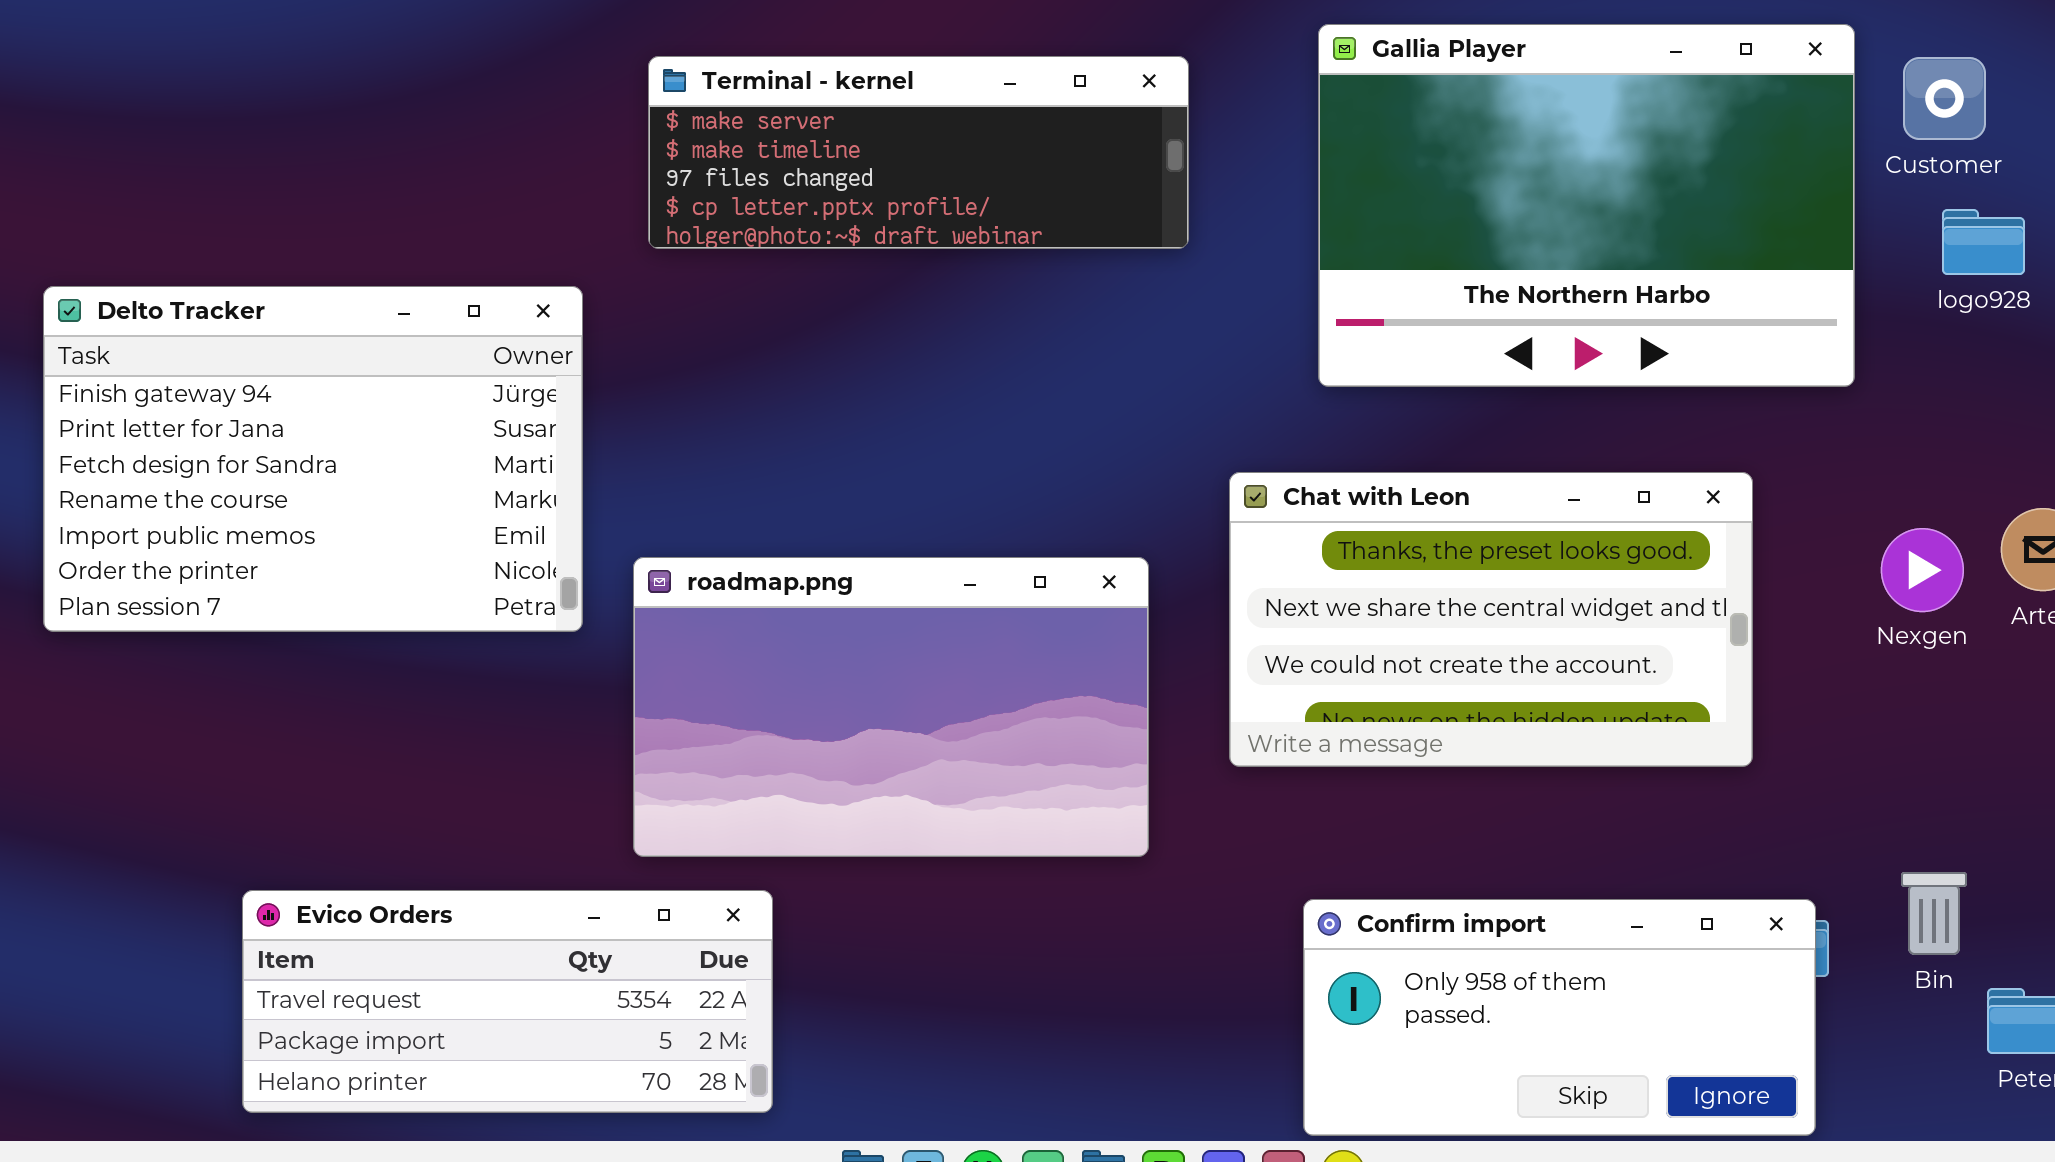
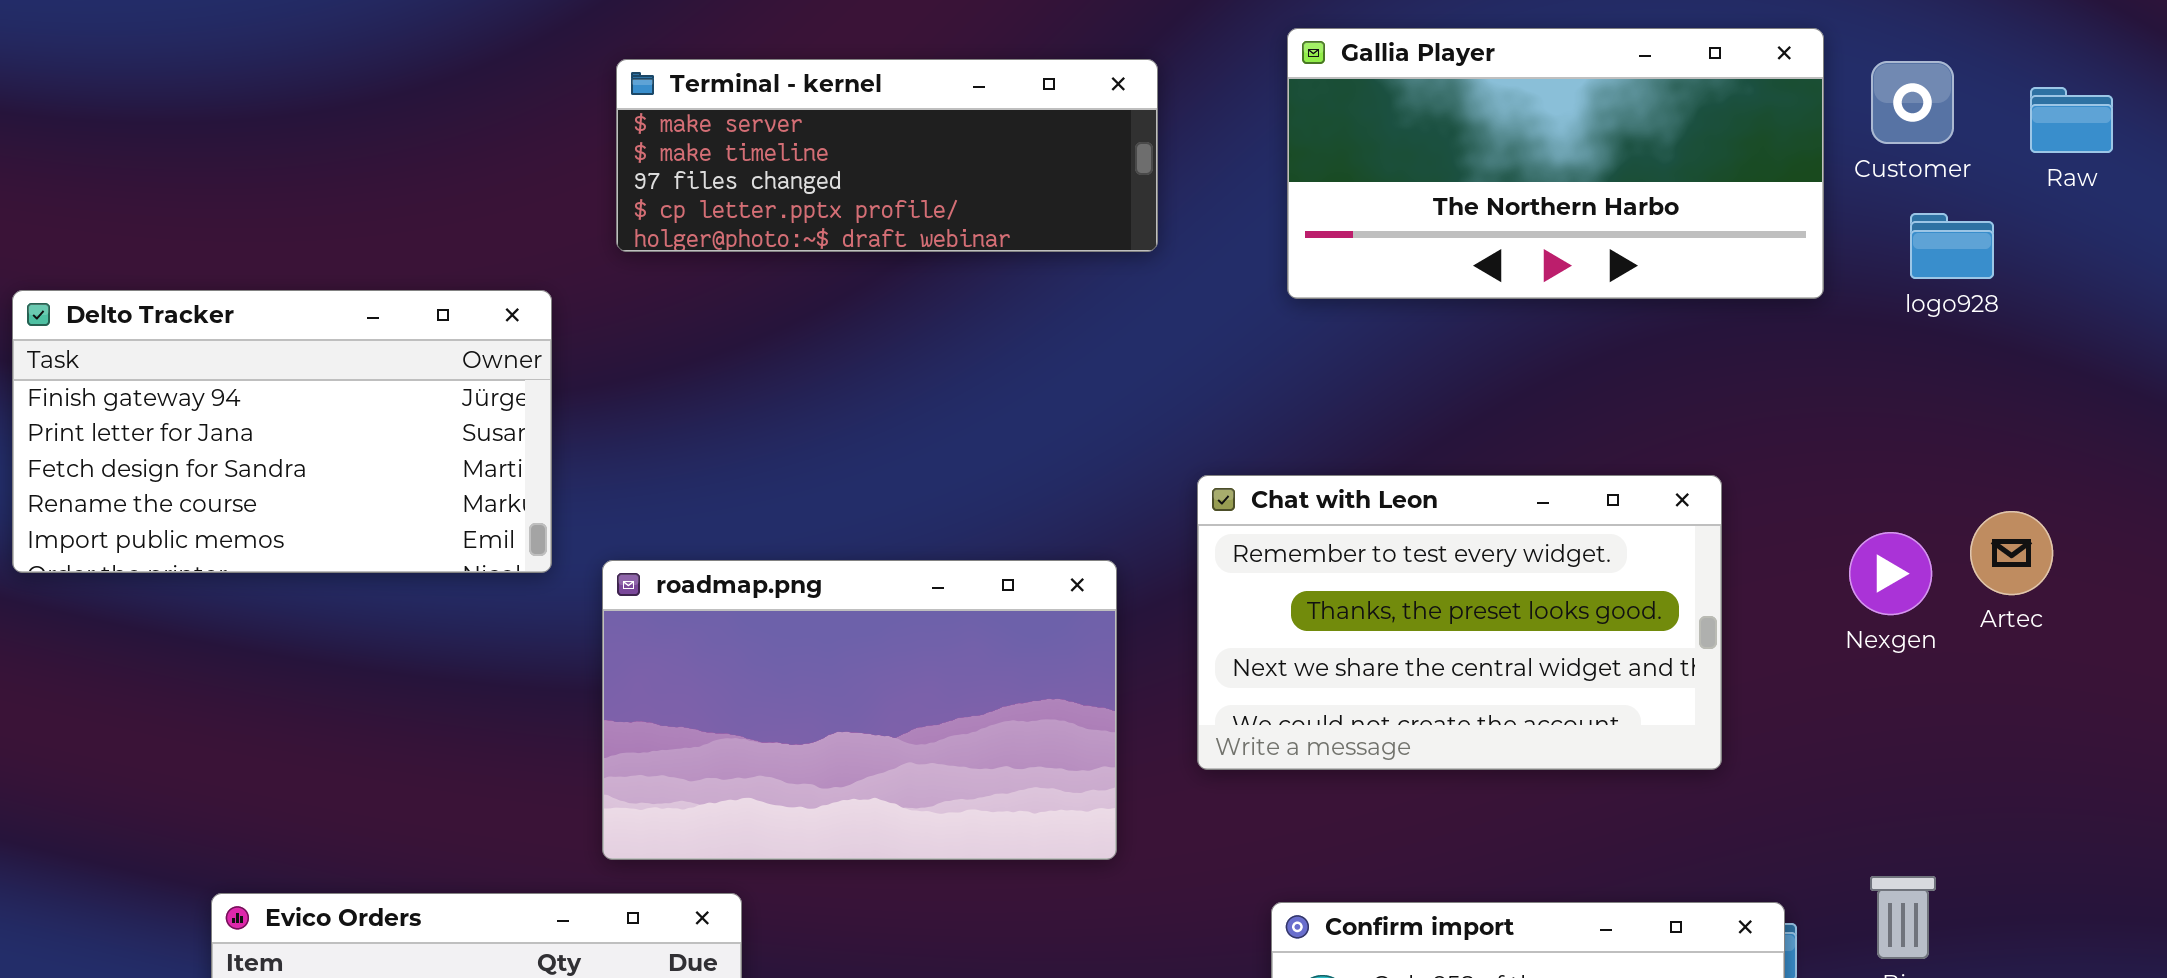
Gallia Player: [1318,24,1855,387] -> [1287,28,1824,299], resized
Delto Tracker: [43,286,583,632] -> [12,290,552,573], resized
Chat with Leon: [1229,472,1753,767] -> [1197,475,1722,770], scrolled up 1 row

